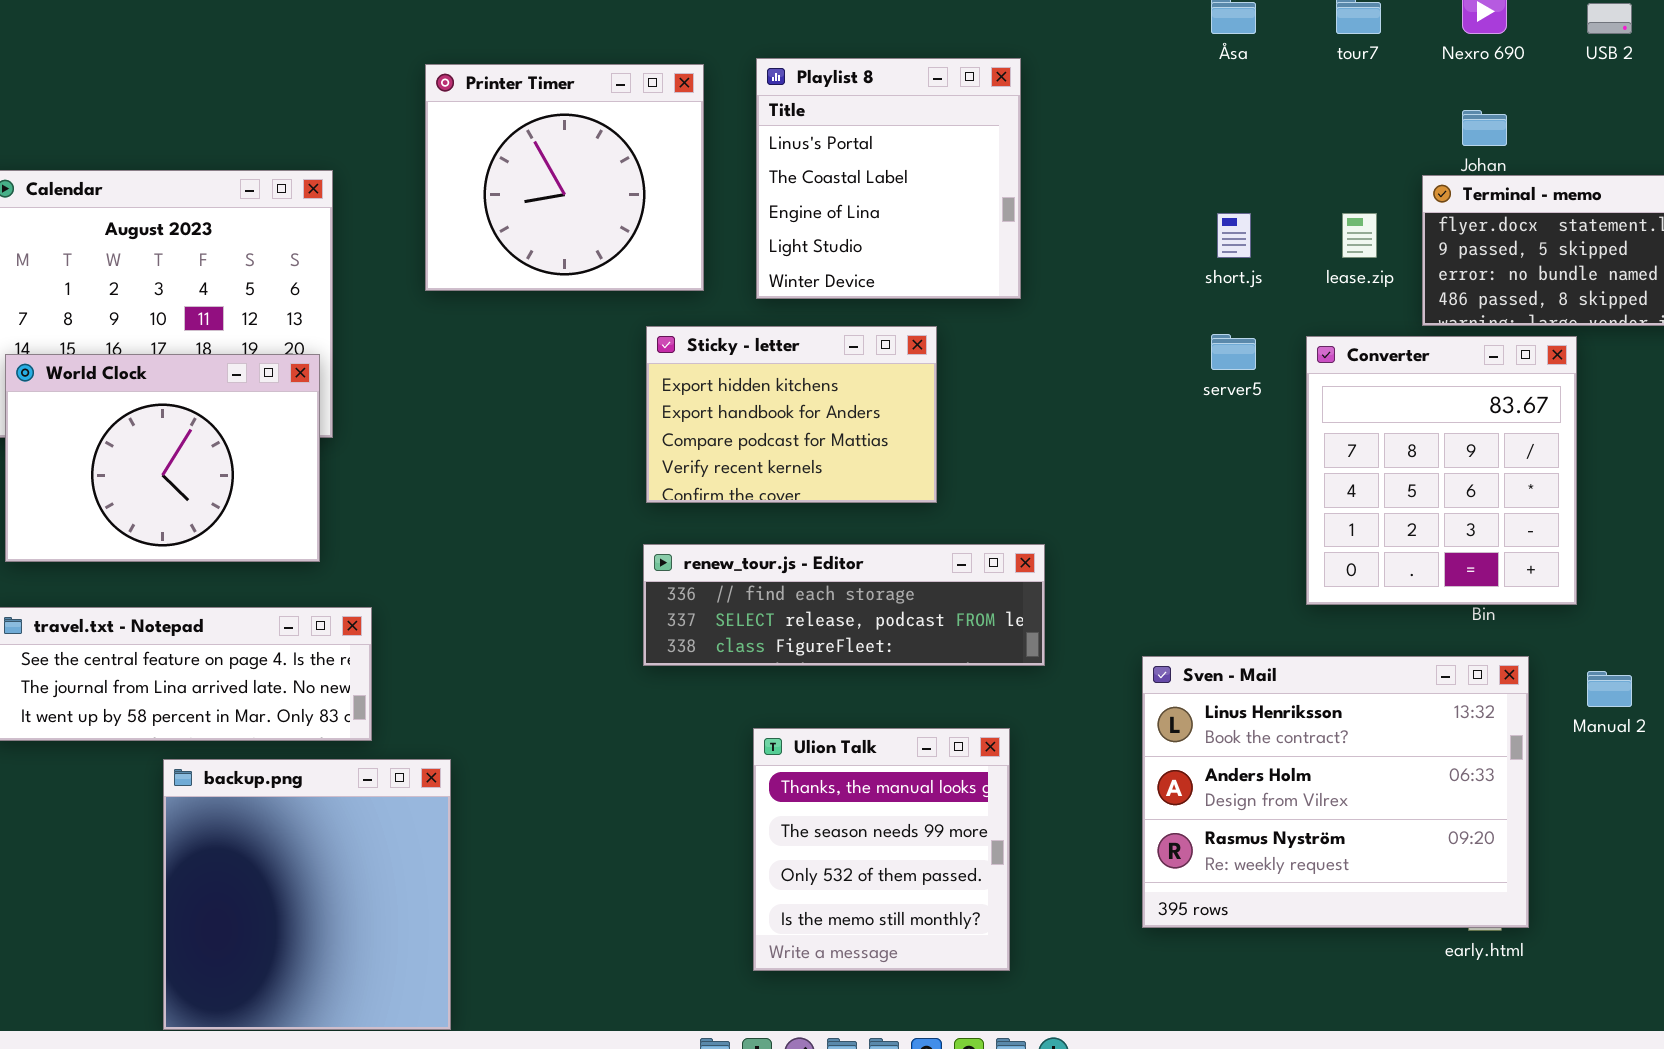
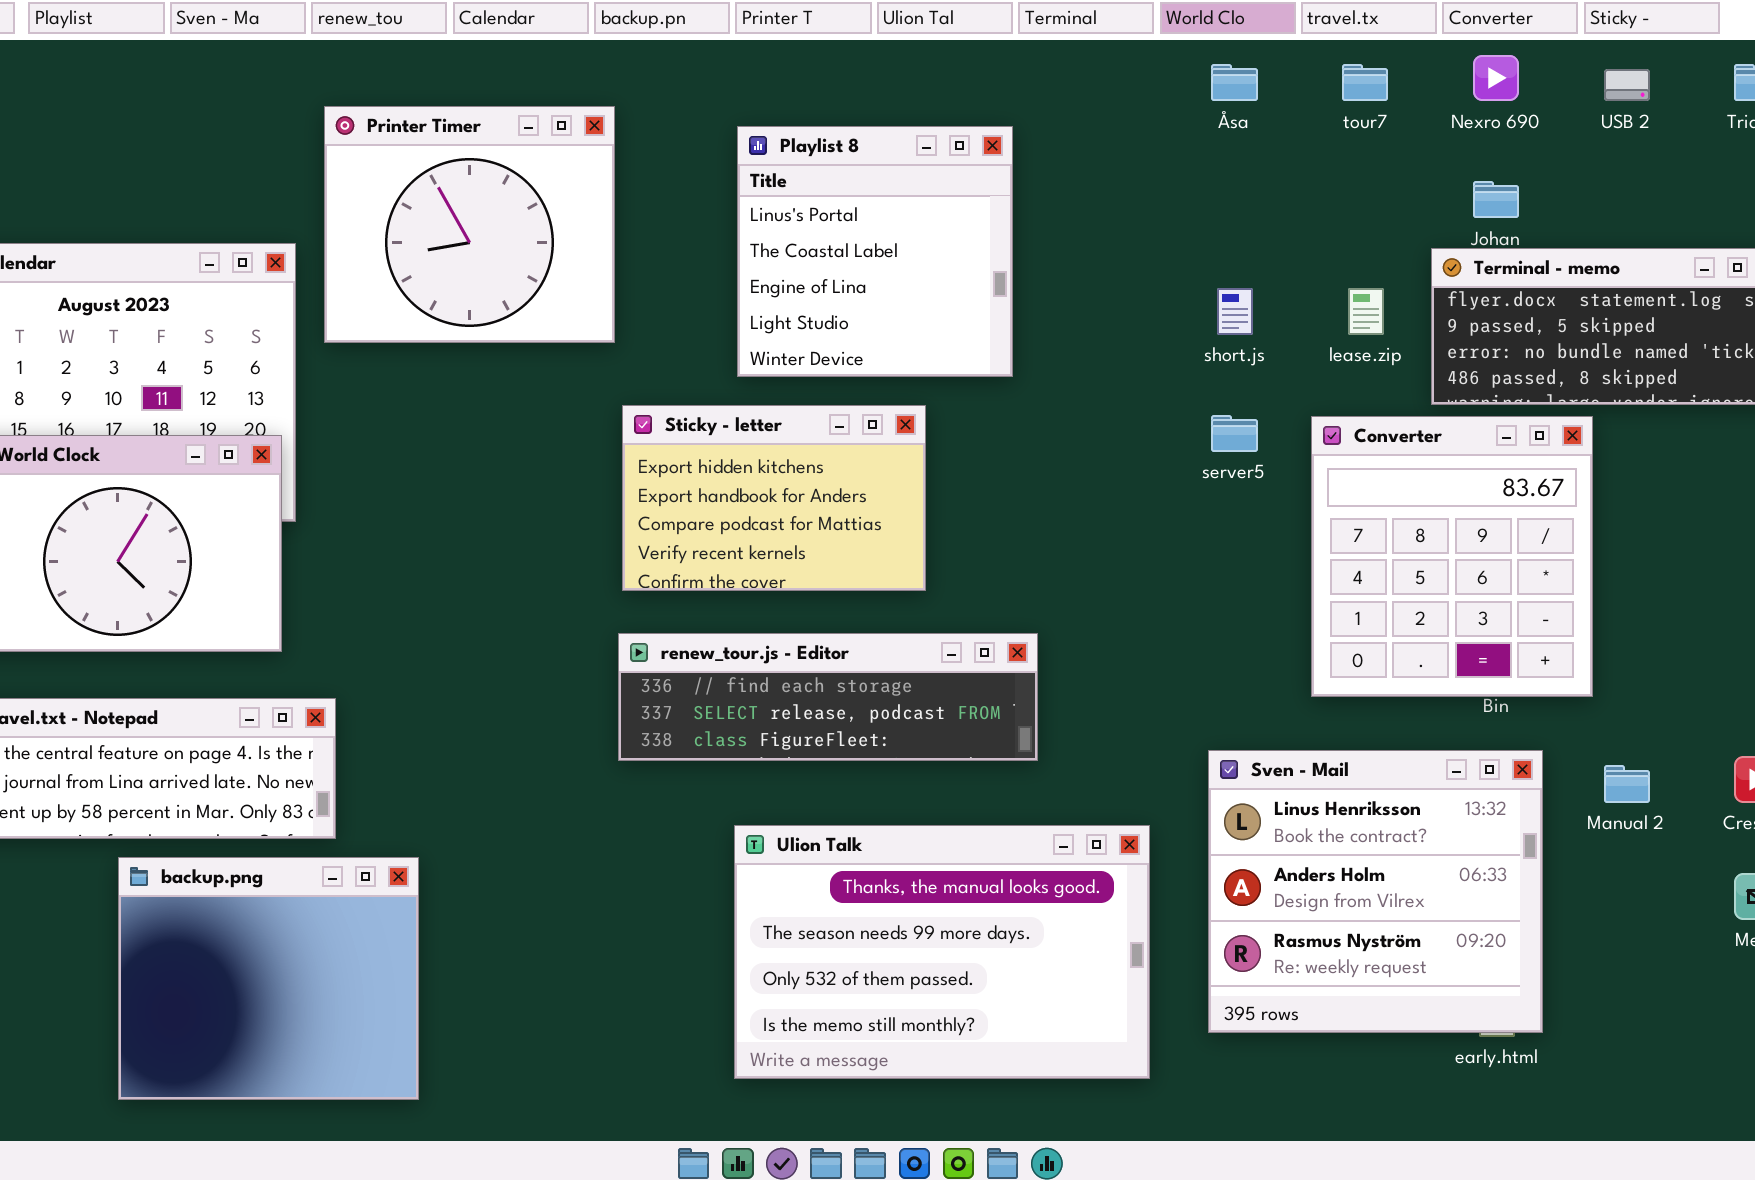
Printer Timer: [425,64,704,291] -> [324,106,615,343], moved
Sven - Mail: [1142,656,1529,928] -> [1208,750,1543,1033], resized
Ulion Talk: [753,728,1010,971] -> [734,825,1150,1079], resized
backup.png: [163,759,451,1030] -> [118,857,419,1100], resized

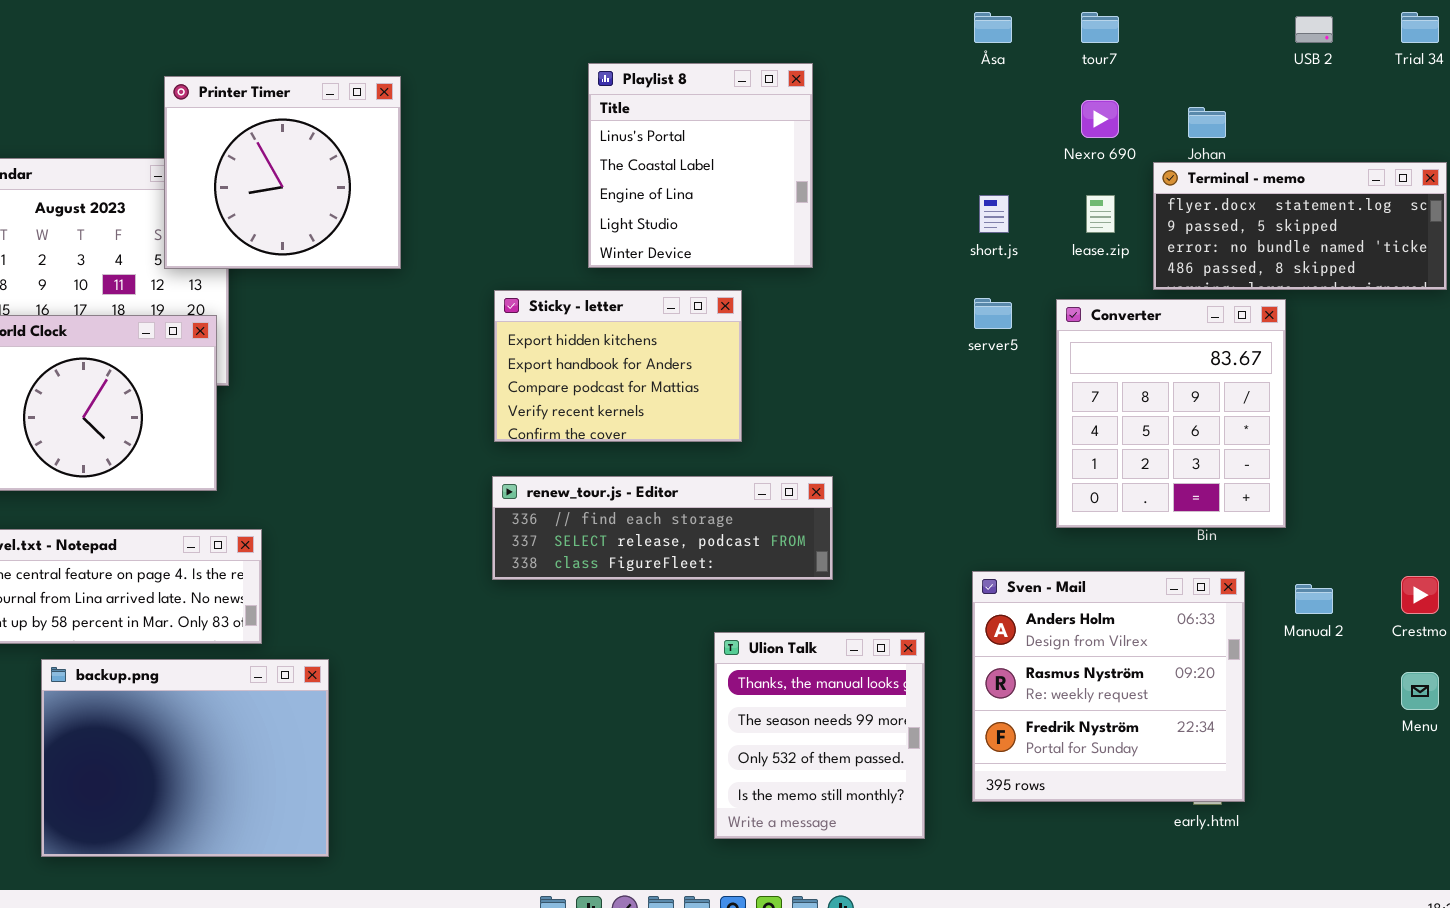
Nexro 690: [1473,55,1519,101] -> [1081,100,1119,138], moved
Printer Timer: [324,106,615,343] -> [164,76,401,269], moved
Sven - Mail: [1208,750,1543,1033] -> [972,571,1245,802], scrolled down 1 row
Ulion Talk: [734,825,1150,1079] -> [714,632,925,839], resized
backup.png: [118,857,419,1100] -> [41,659,329,857], resized

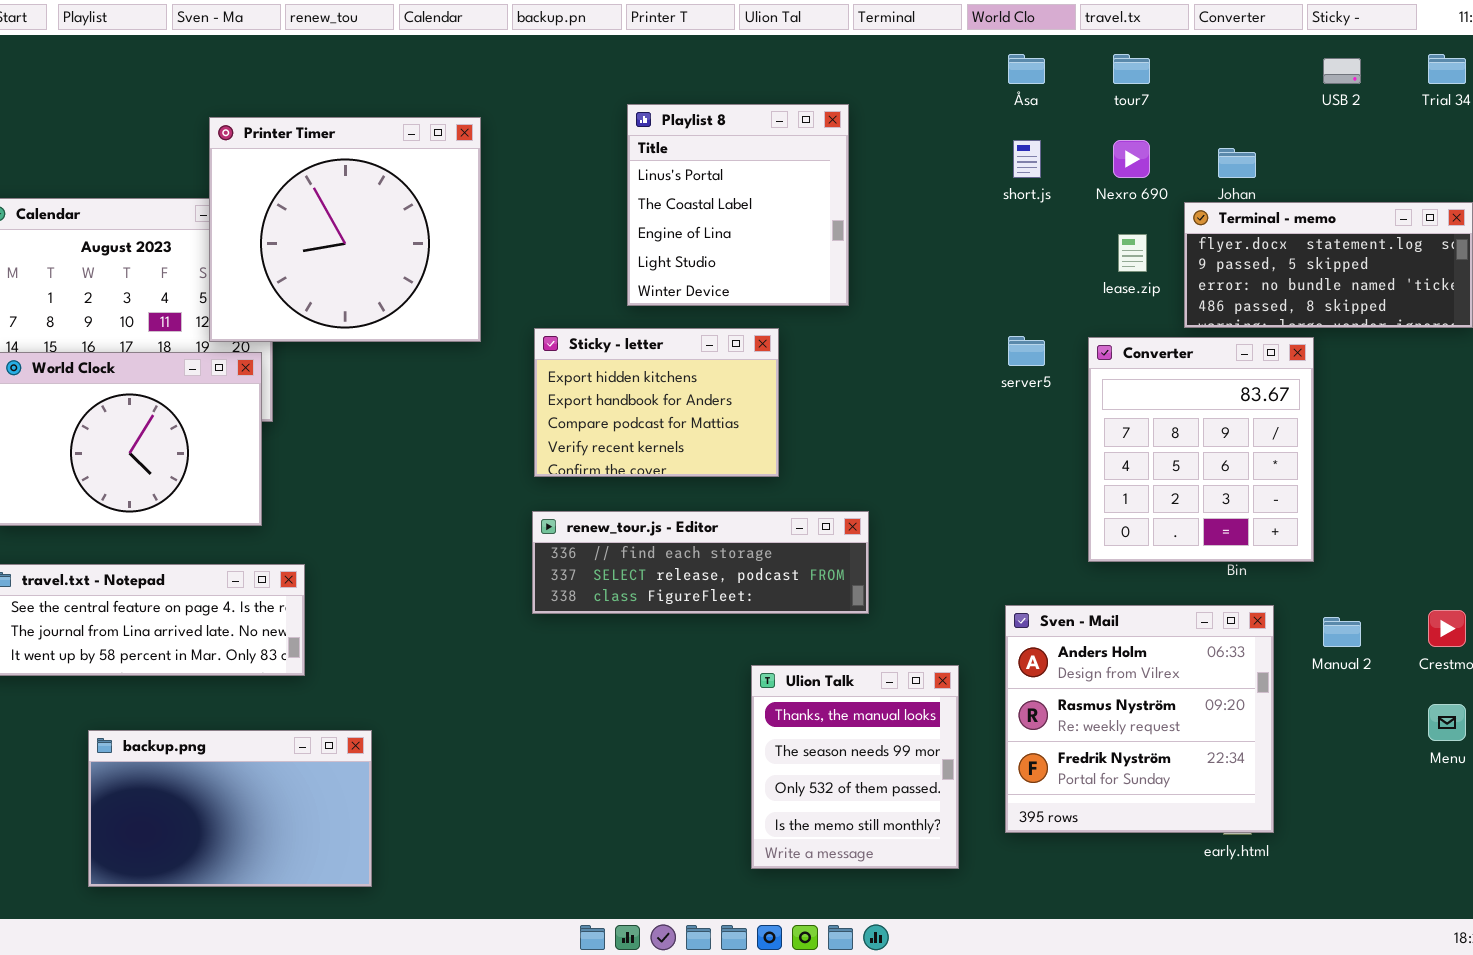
Printer Timer: [164,76,401,269] -> [209,117,481,342], resized
short.js: [979,195,1009,233] -> [1013,140,1041,178], moved
backup.png: [41,659,329,857] -> [88,730,372,887], resized

